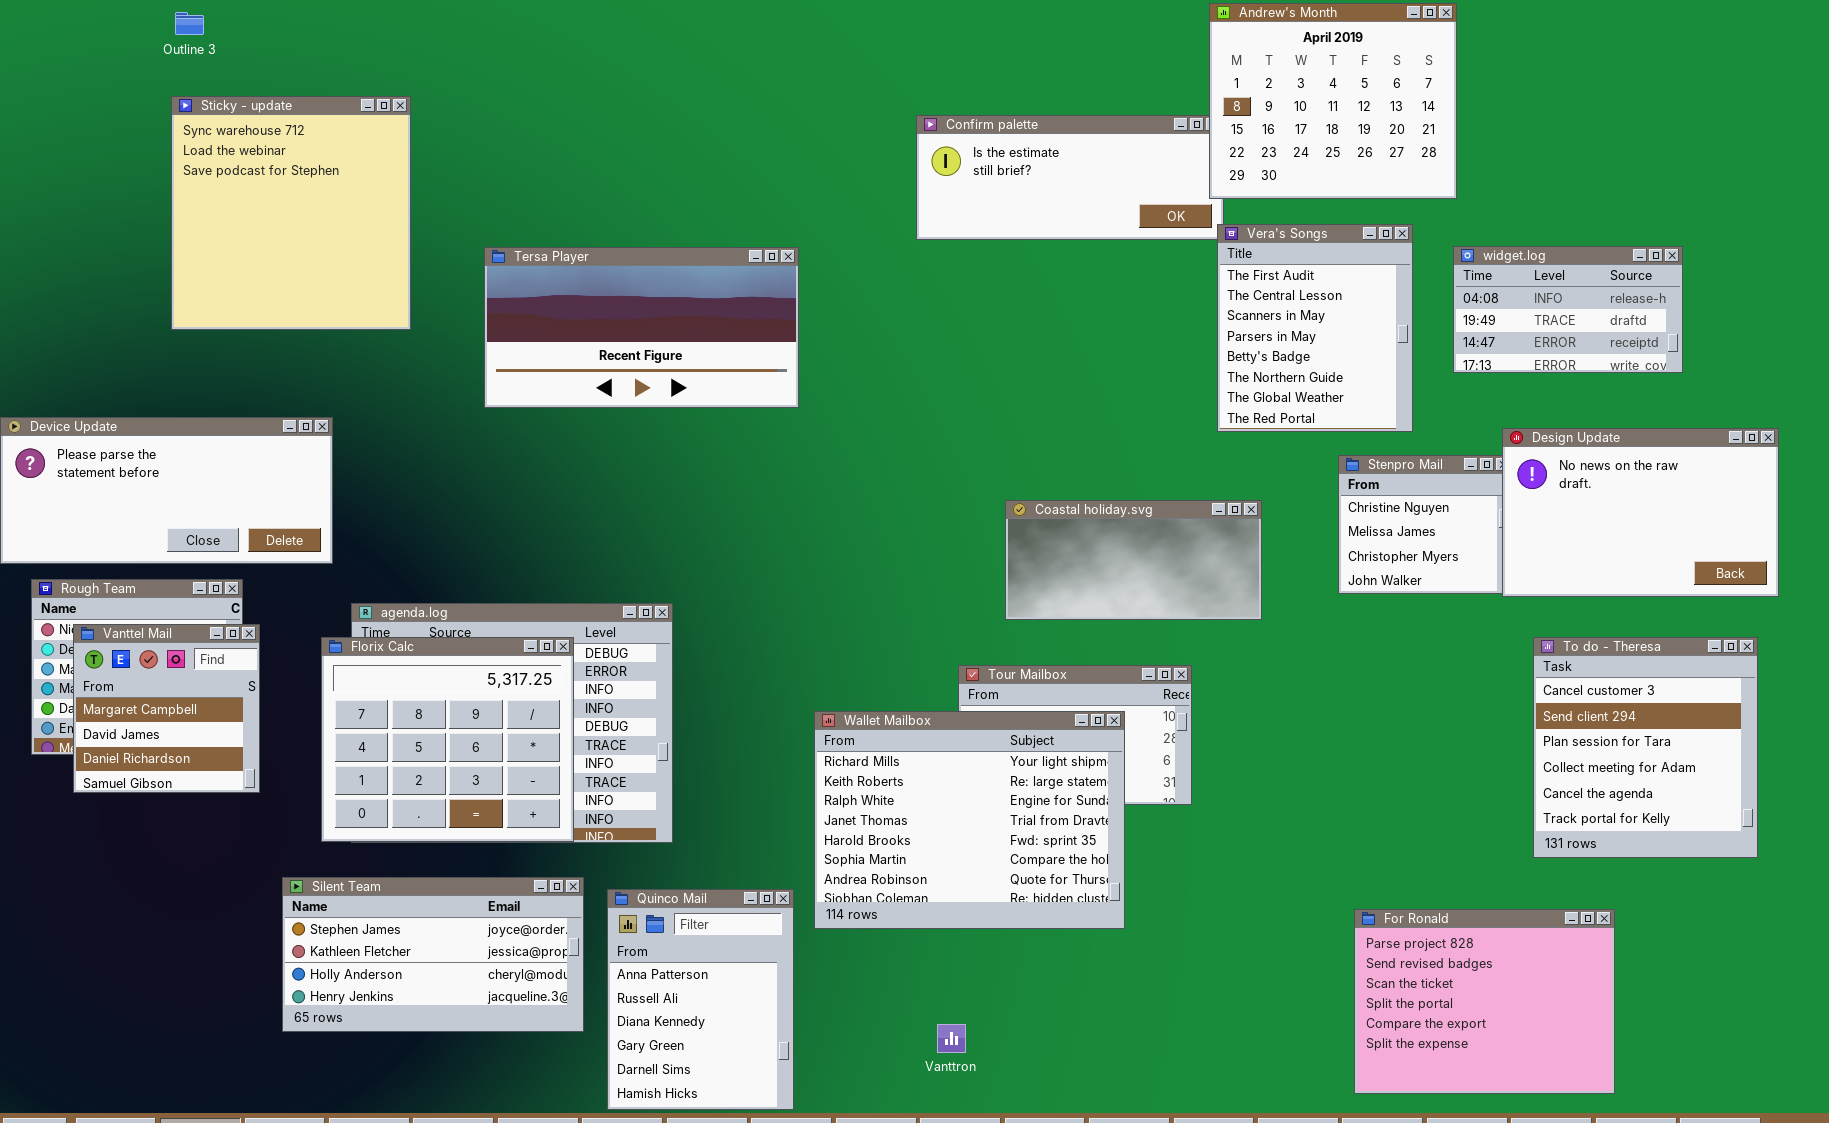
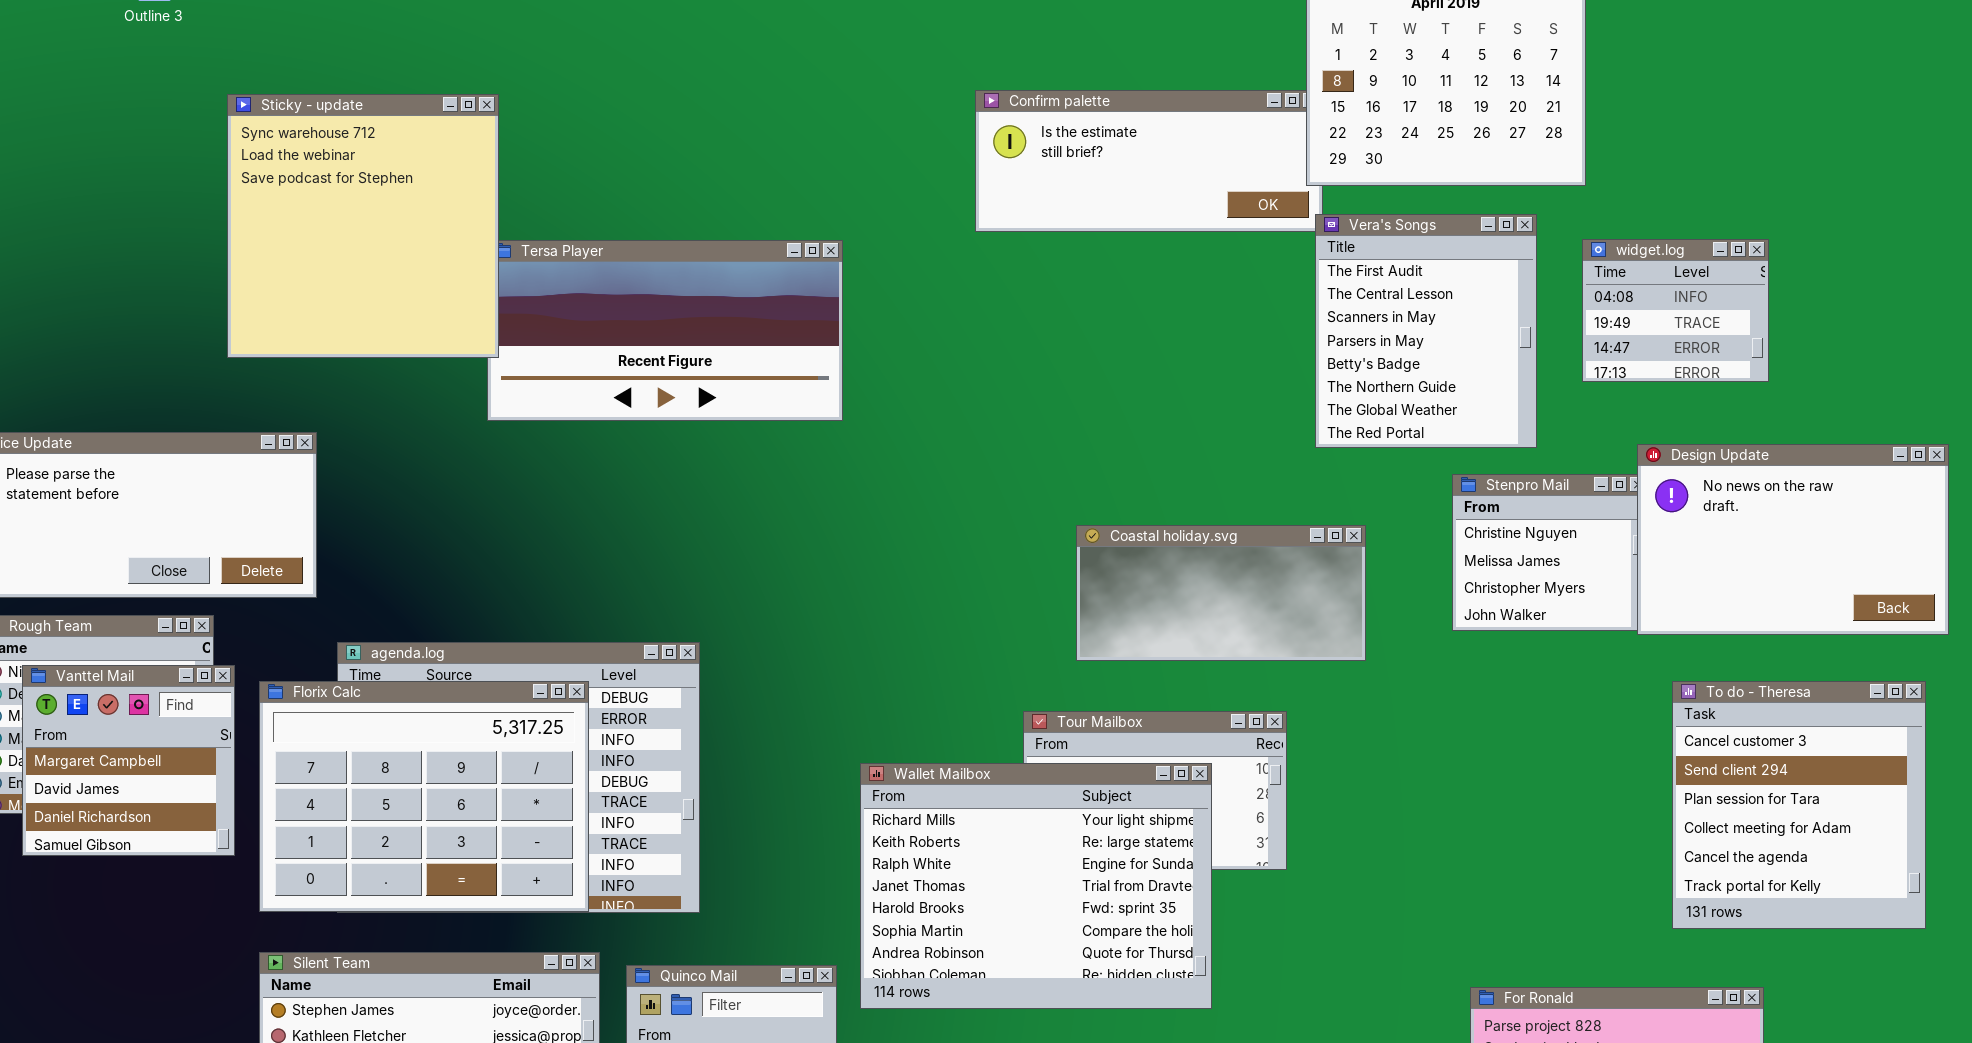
Sticky - update: [171,96,411,330] -> [227,94,499,358], moved
widget.log: [1453,246,1683,373] -> [1582,239,1769,382], resized
Florix Calc: [321,637,574,842] -> [259,681,589,912], resized

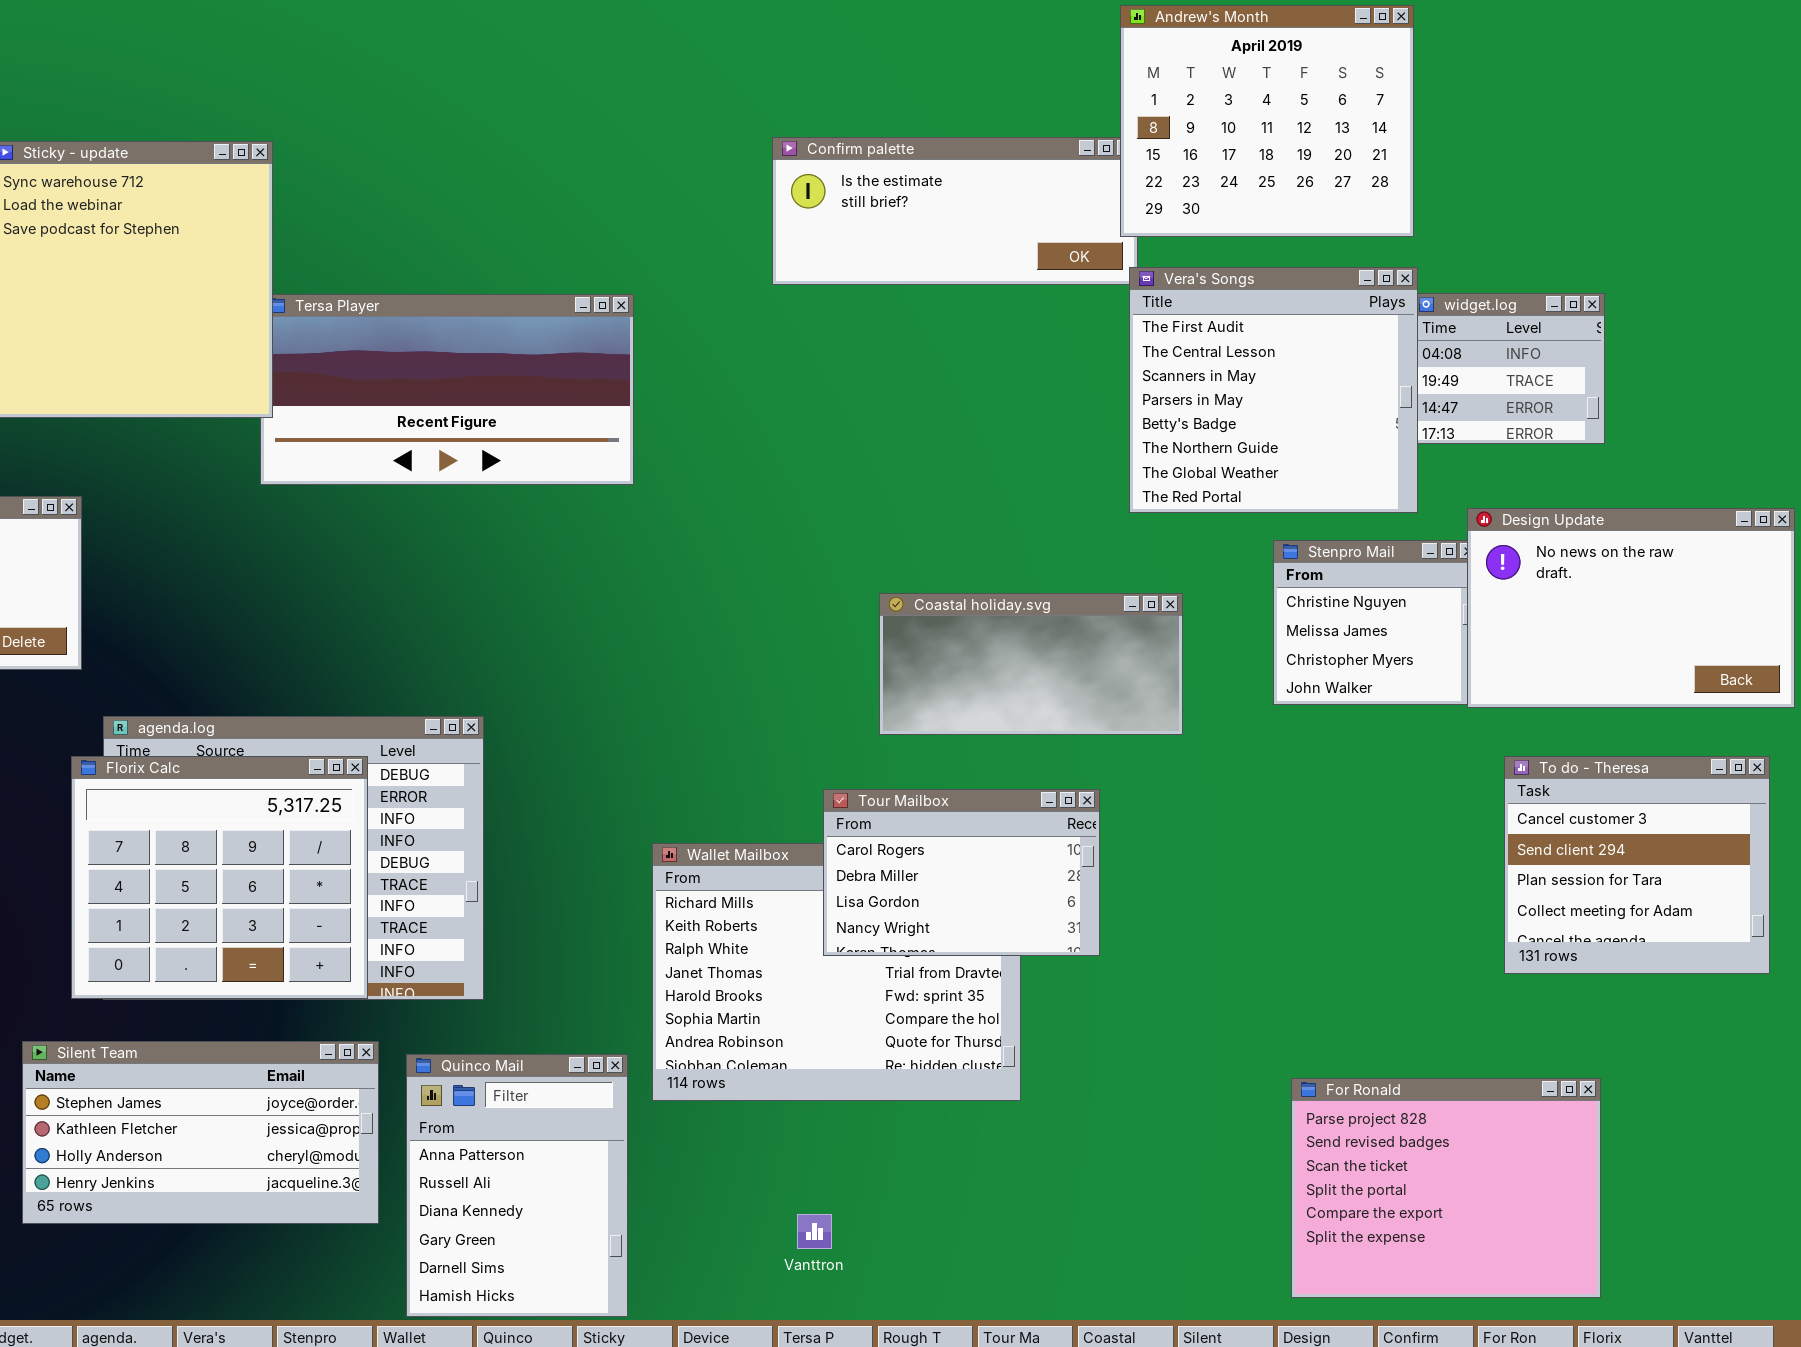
Vera's Songs: [1315,214,1537,448] -> [1129,267,1418,513], resized
Florix Calc: [259,681,589,912] -> [71,756,368,999], resized
To do - Theresa: [1672,681,1926,929] -> [1504,756,1770,974], resized
Tour Mailbox: [1023,711,1287,870] -> [823,789,1100,956], raised

